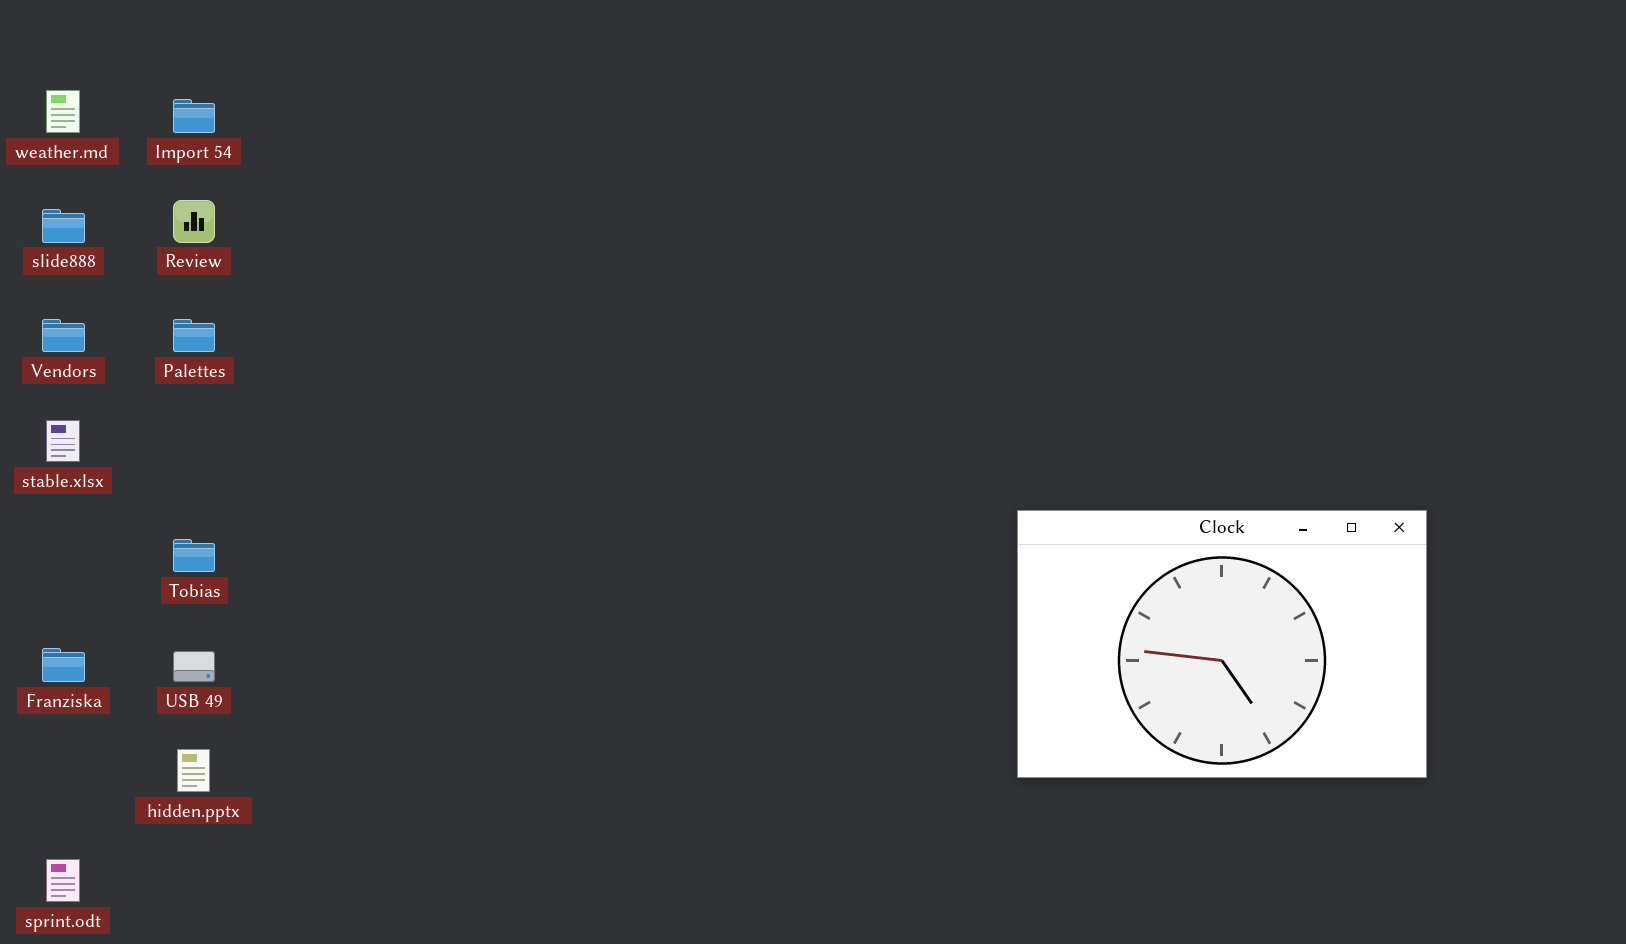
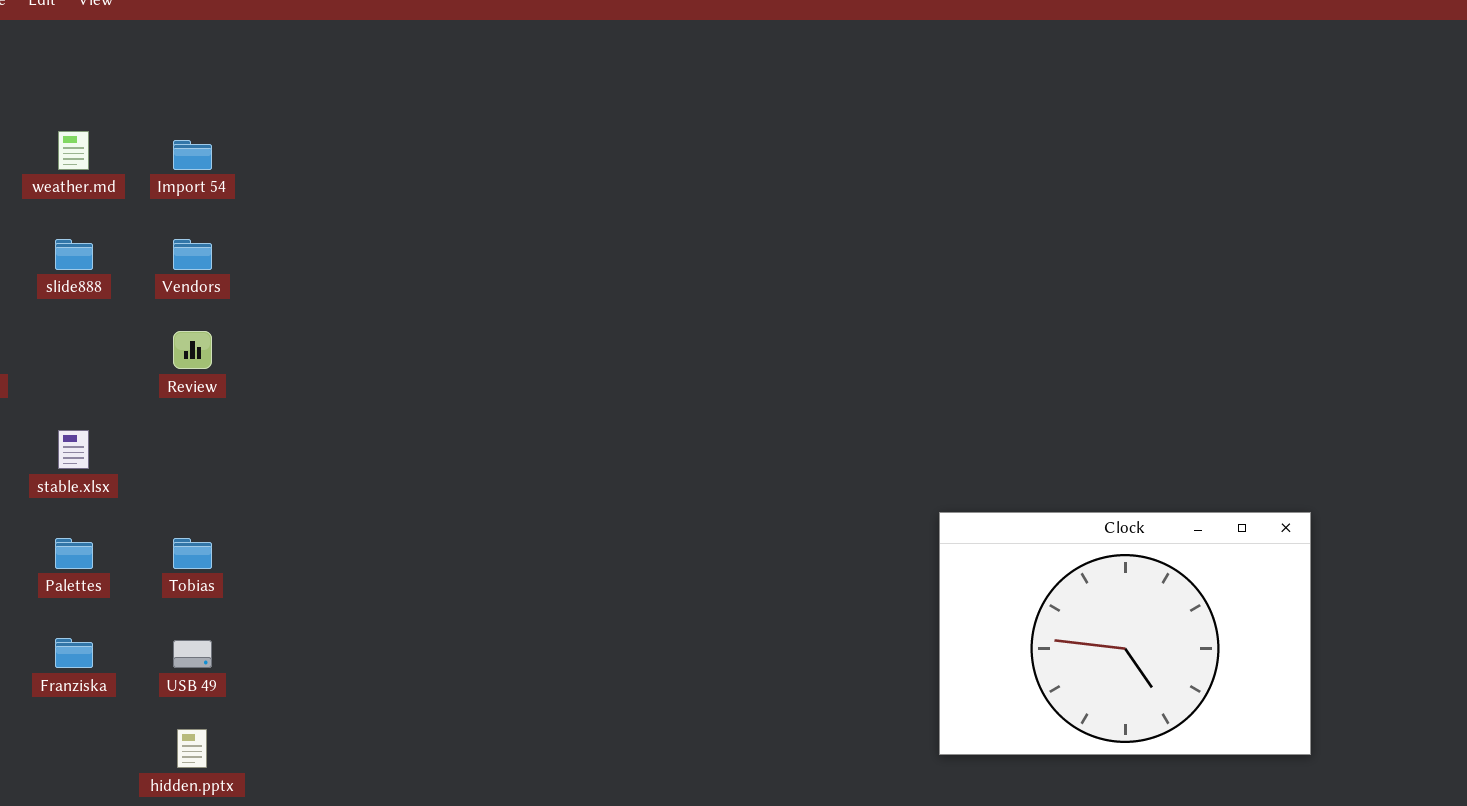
Review: [173,200,215,243] -> [173,331,212,369], moved
Vendors: [42,319,85,352] -> [173,239,212,270], moved
Palettes: [173,319,215,352] -> [55,538,93,569], moved

